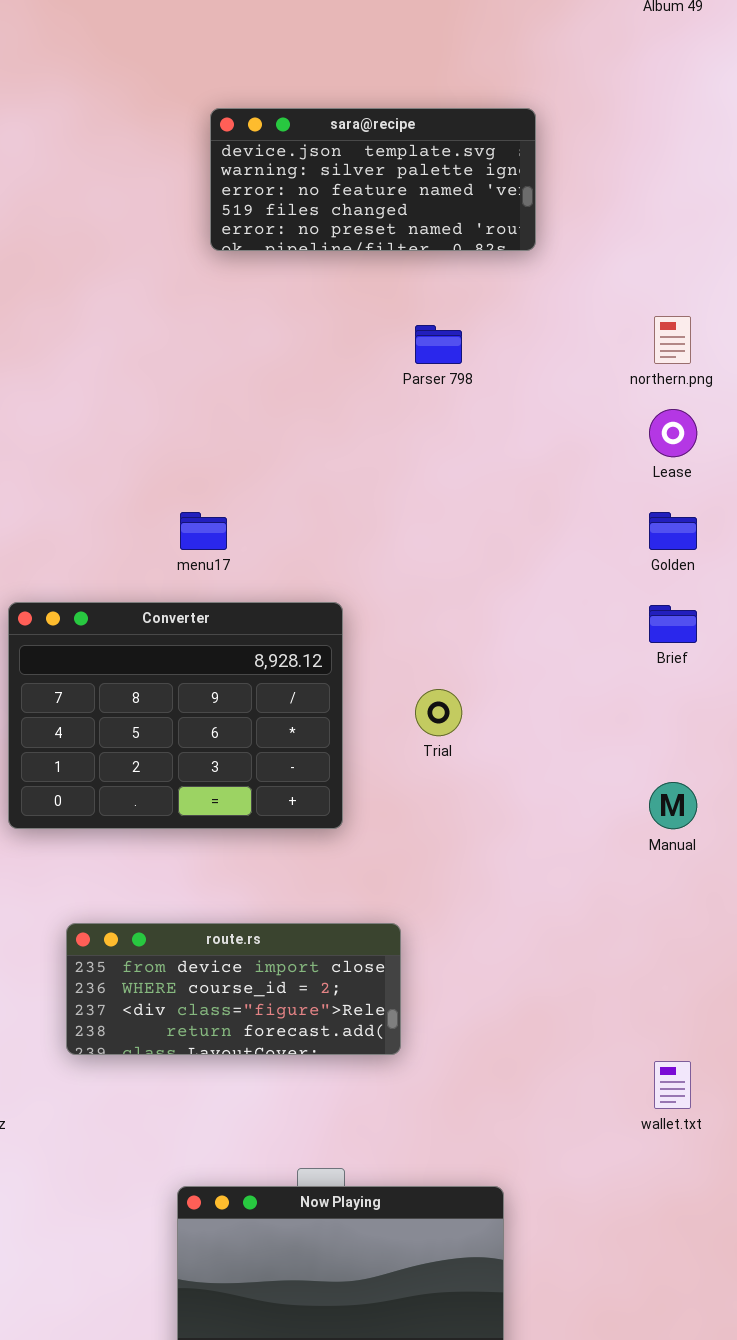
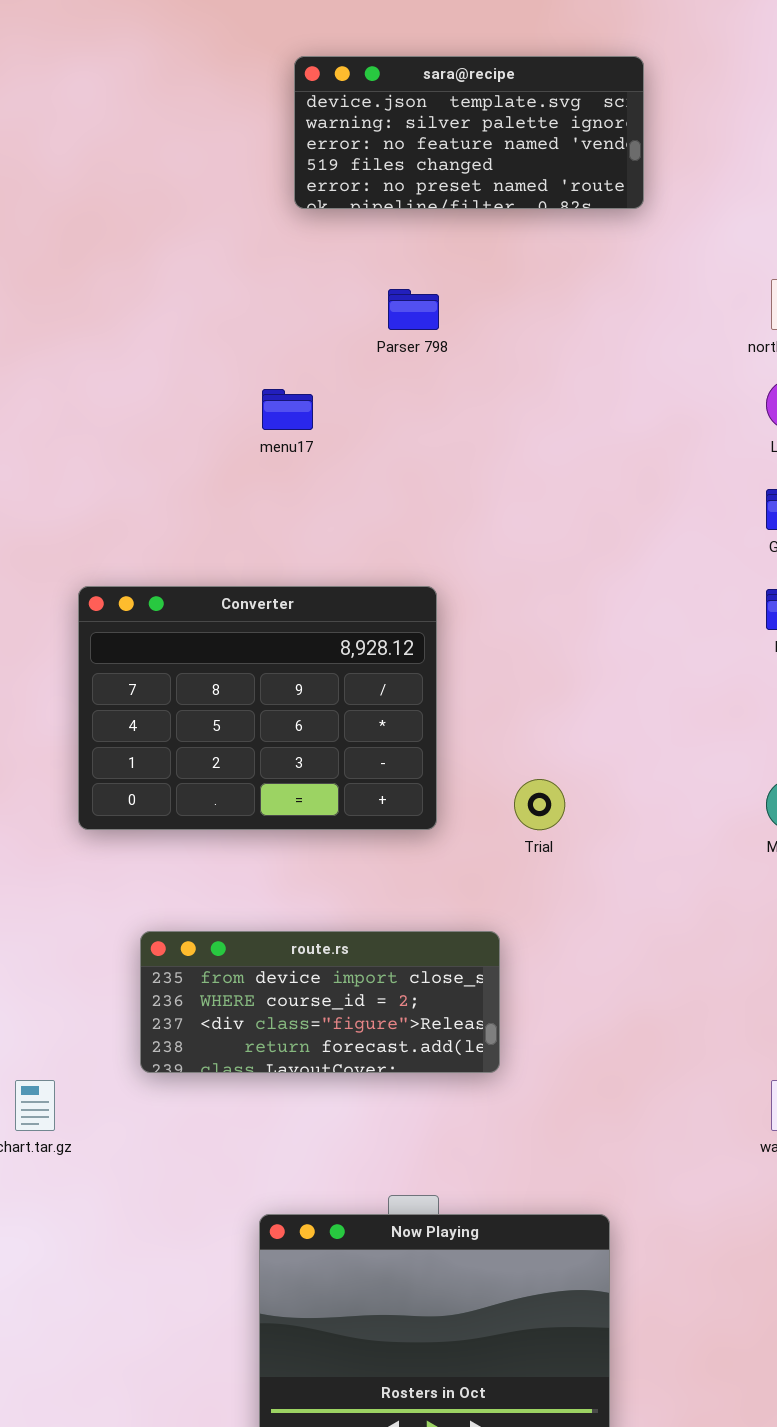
Parser 798: [415,325,462,364] -> [388,289,439,330], moved
menu17: [180,512,227,550] -> [262,389,313,430], moved
Trial: [415,689,462,736] -> [514,779,565,830], moved

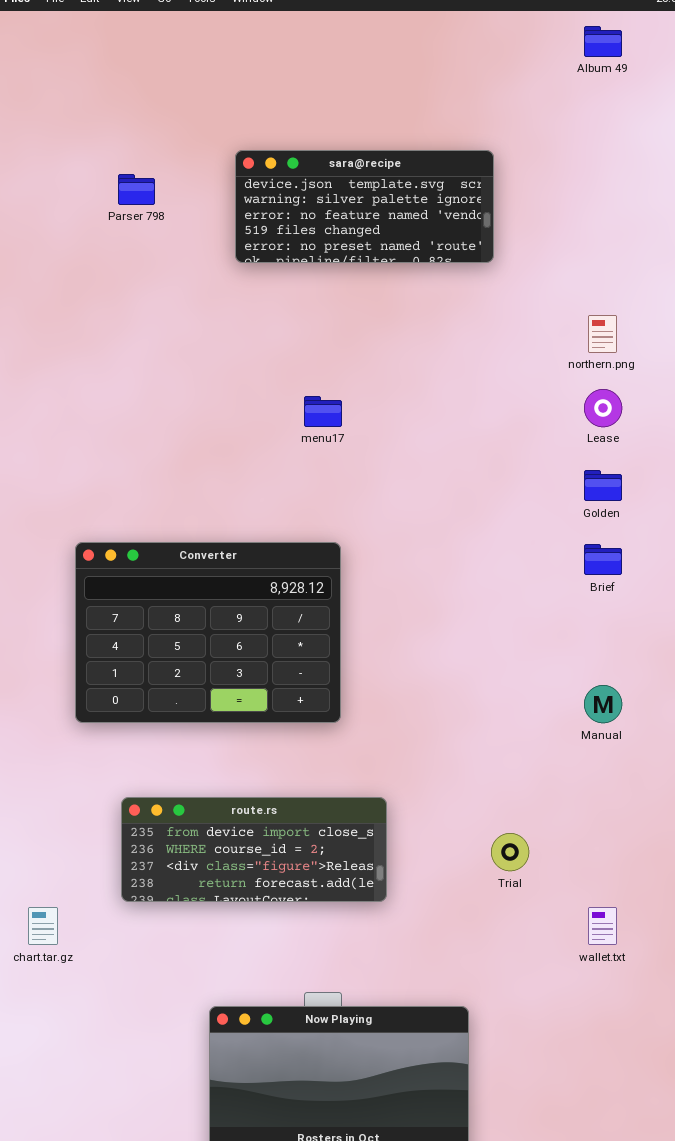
Parser 798: [388,289,439,330] -> [118,174,155,205], moved
menu17: [262,389,313,430] -> [304,396,342,427], moved
Trial: [514,779,565,830] -> [491,833,529,871], moved

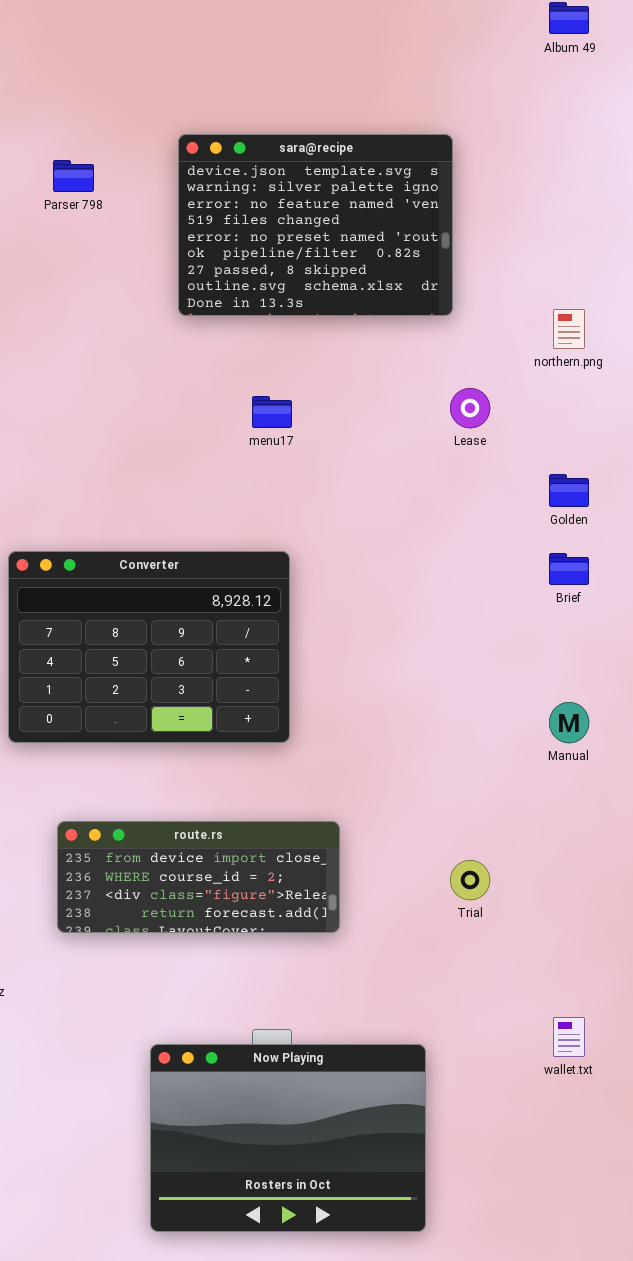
sara@recipe: [235,150,494,263] -> [178,134,453,316], resized
Lease: [584,389,622,427] -> [450,388,490,428], moved
wallet.txt: [588,907,617,945] -> [553,1017,585,1057], moved

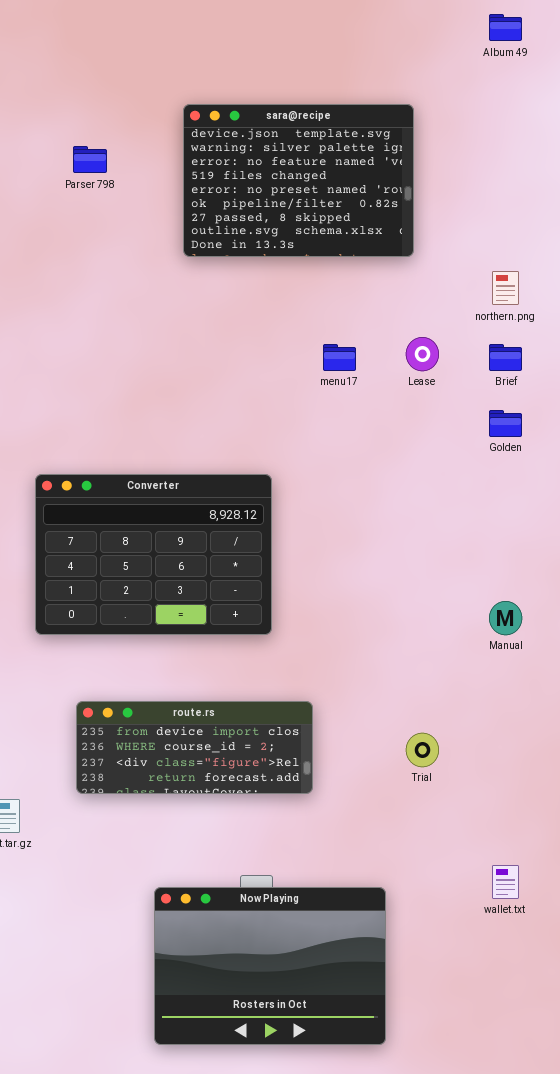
sara@recipe: [178,134,453,316] -> [183,104,414,257], moved
menu17: [252,396,292,428] -> [323,344,356,371], moved
Brief: [549,553,589,585] -> [489,344,522,371], moved

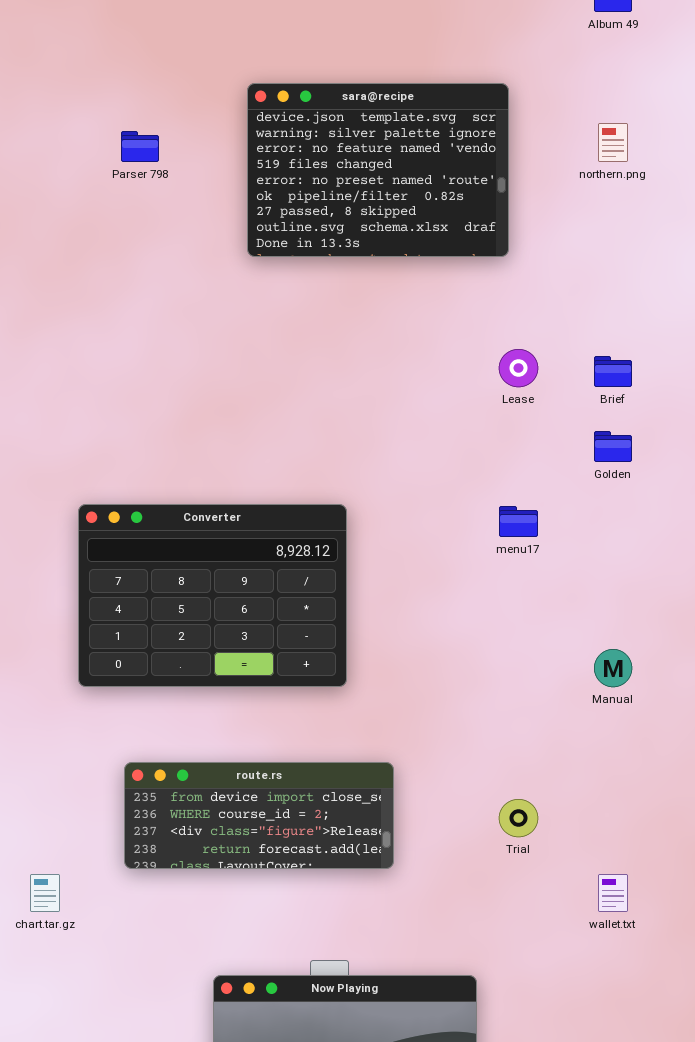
northern.png: [492,271,519,305] -> [598,123,628,162], moved
menu17: [323,344,356,371] -> [499,506,538,537], moved
wallet.txt: [492,865,519,899] -> [598,874,628,912], moved

